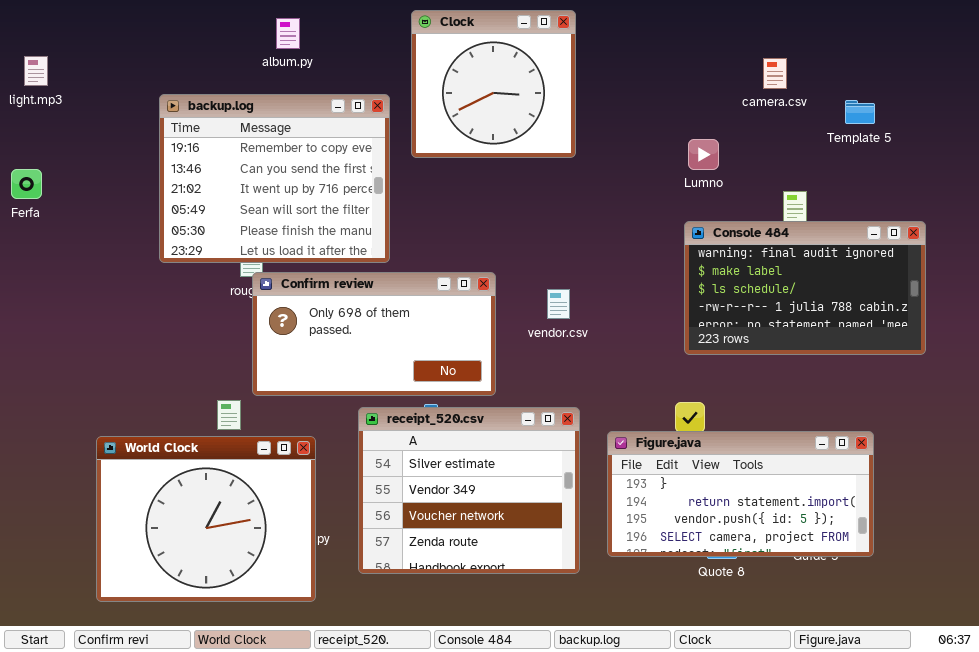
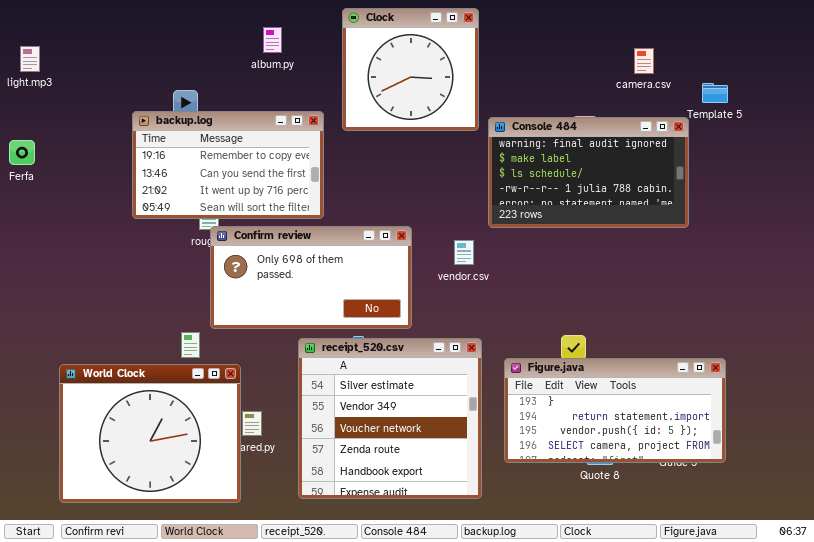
album.py: [276,18,300,49] -> [263,27,282,53], moved
backup.log: [159,94,390,263] -> [132,111,324,219], resized
Console 484: [684,221,926,355] -> [488,117,689,228], moved
receipt_520.csv: [358,407,580,574] -> [298,338,482,499], resized
World Clock: [96,436,316,602] -> [59,364,241,503], moved

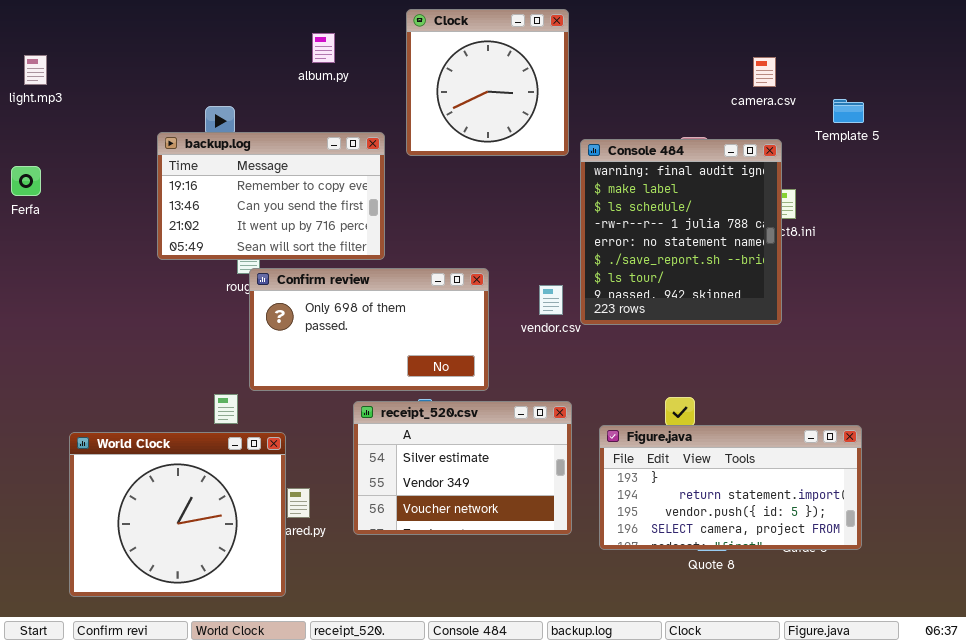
Console 484: [488,117,689,228] -> [580,139,782,325], resized
receipt_520.csv: [298,338,482,499] -> [353,401,572,535], resized

